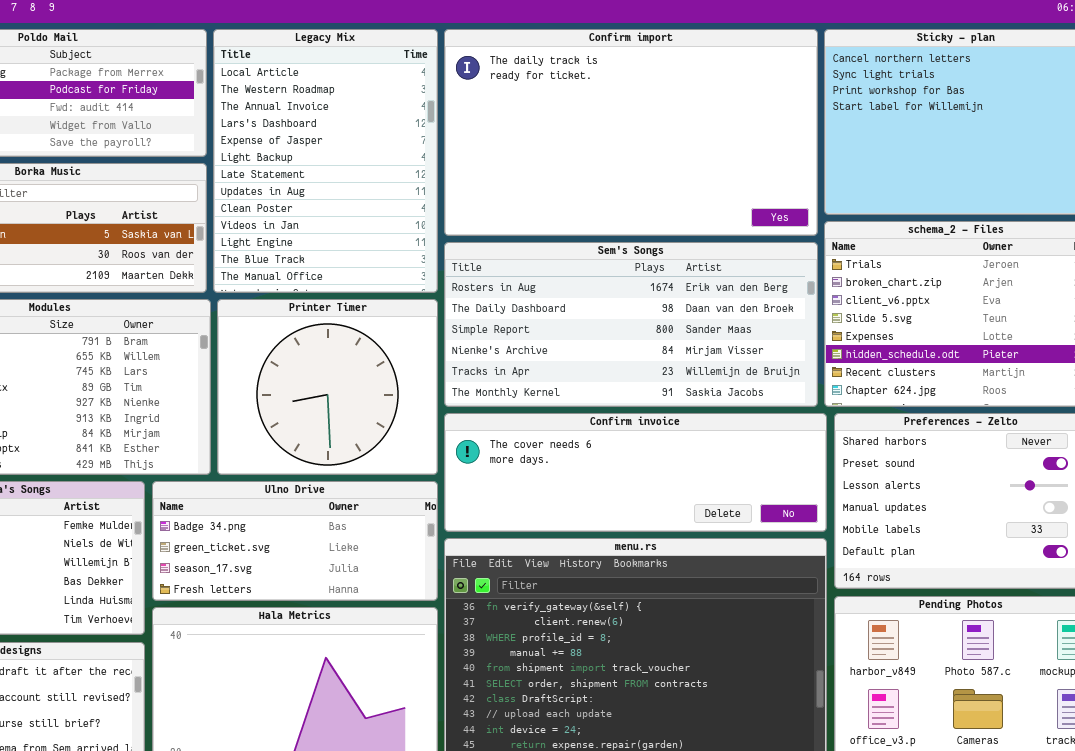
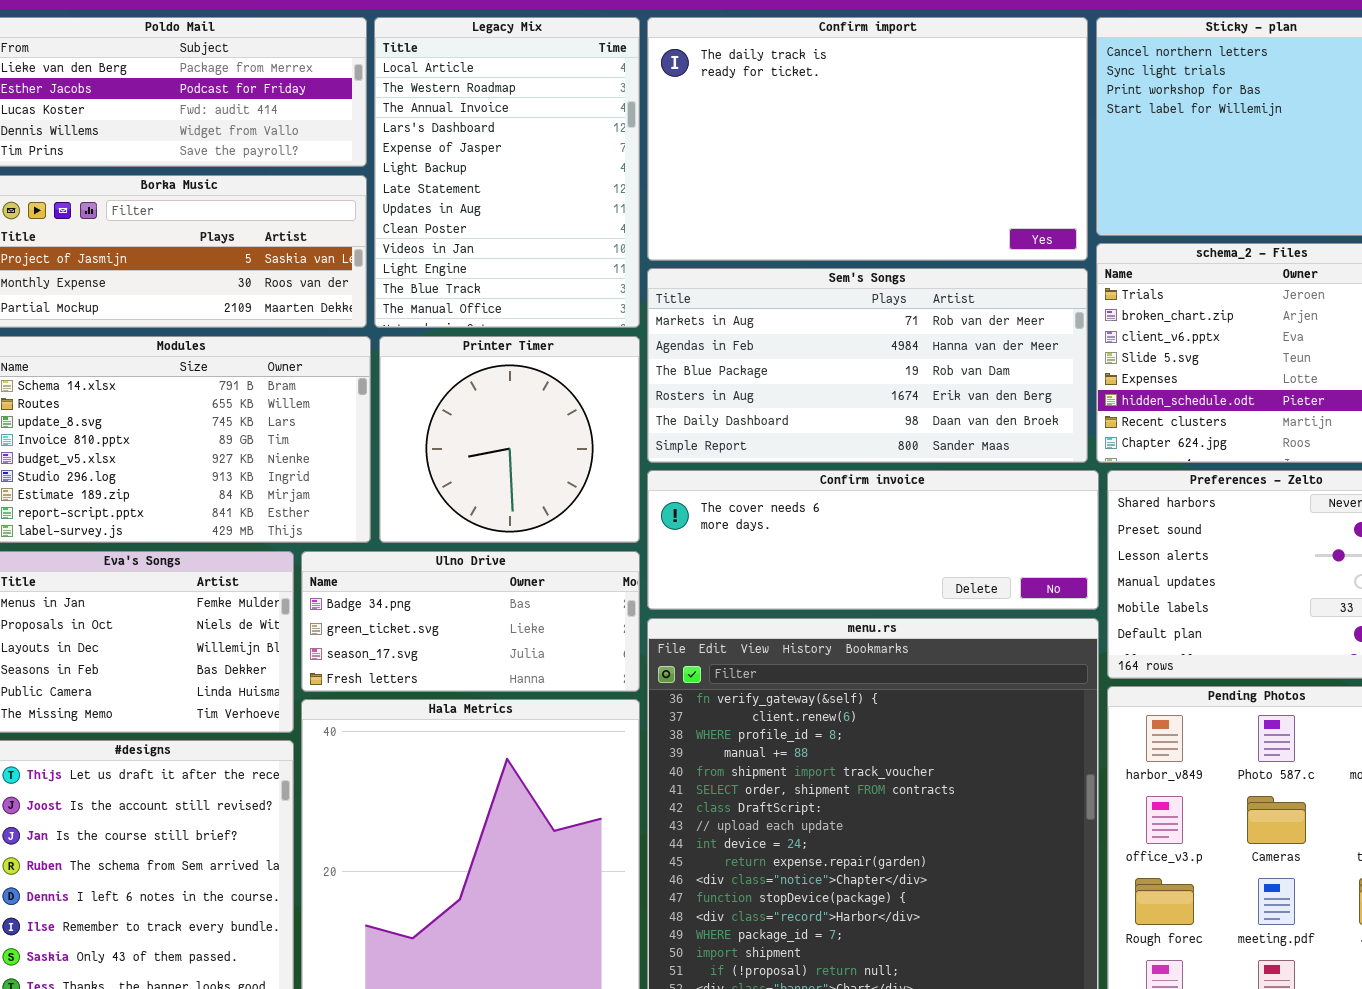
Sem's Songs: [444,242,818,407] -> [647,268,1088,463], scrolled up 3 rows

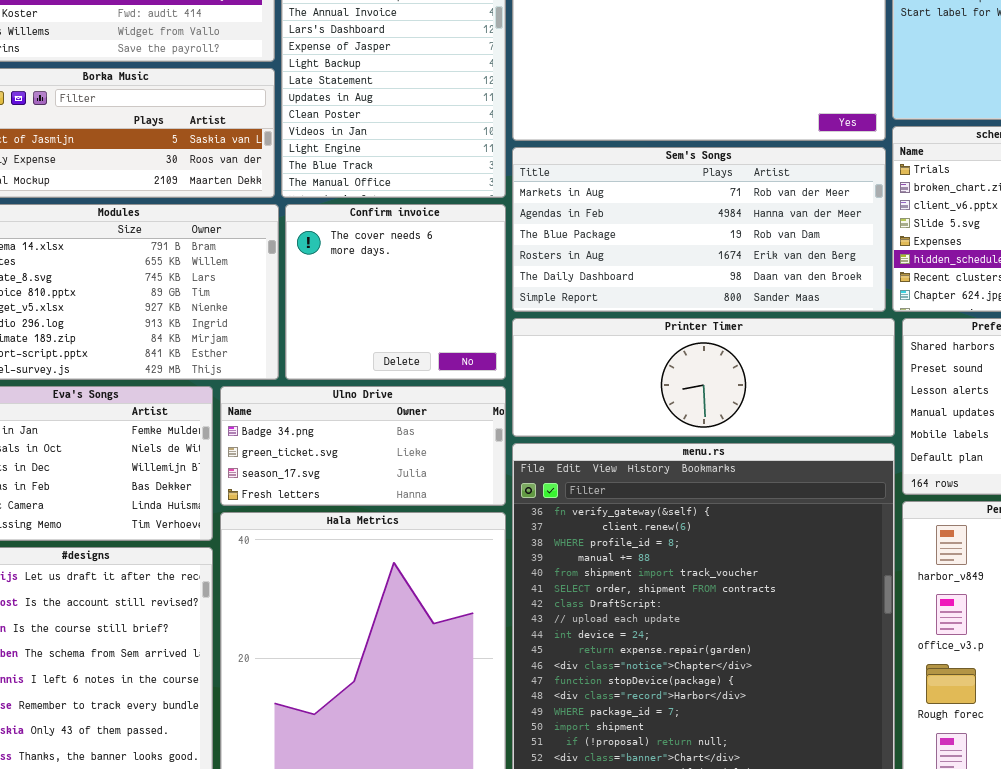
Printer Timer: [379,336,640,543] -> [512,318,895,437], moved, resized
Confirm invoice: [647,470,1099,610] -> [285,204,506,380], moved, resized

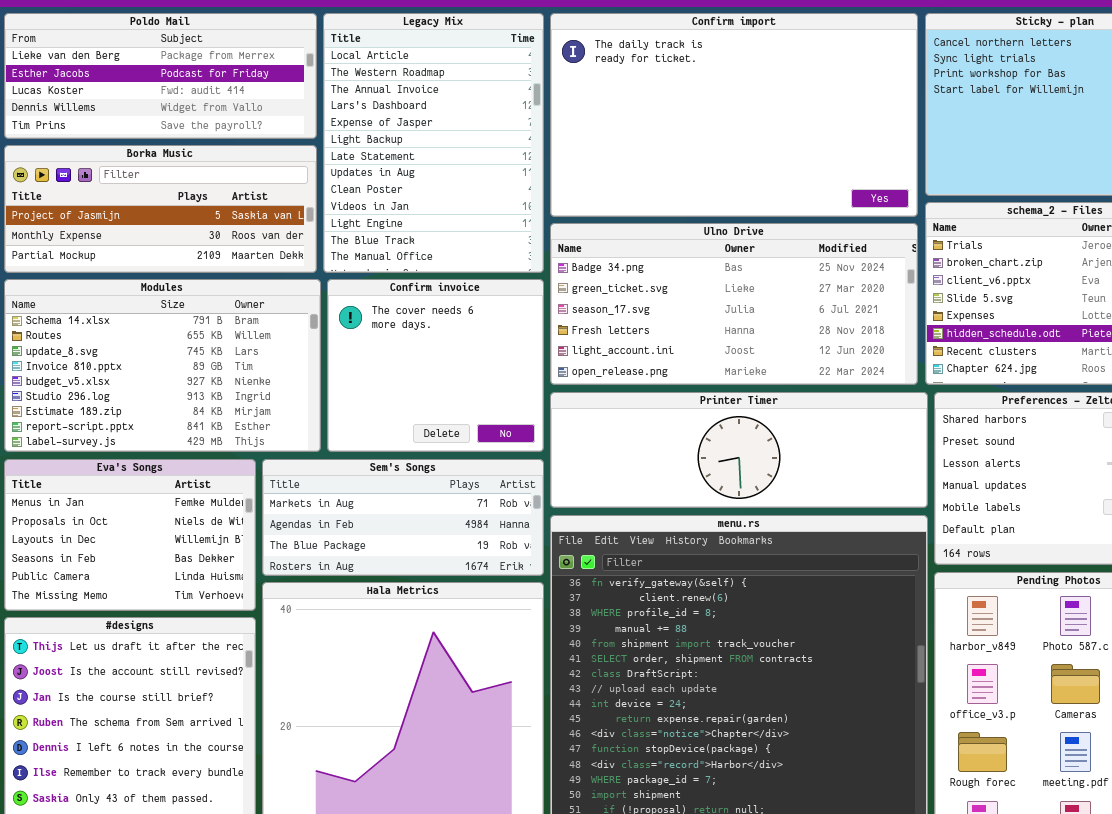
Sem's Songs: [512,147,886,312] -> [262,459,544,576], moved, resized
Ulno Drive: [220,386,506,506] -> [550,223,918,385], moved, resized

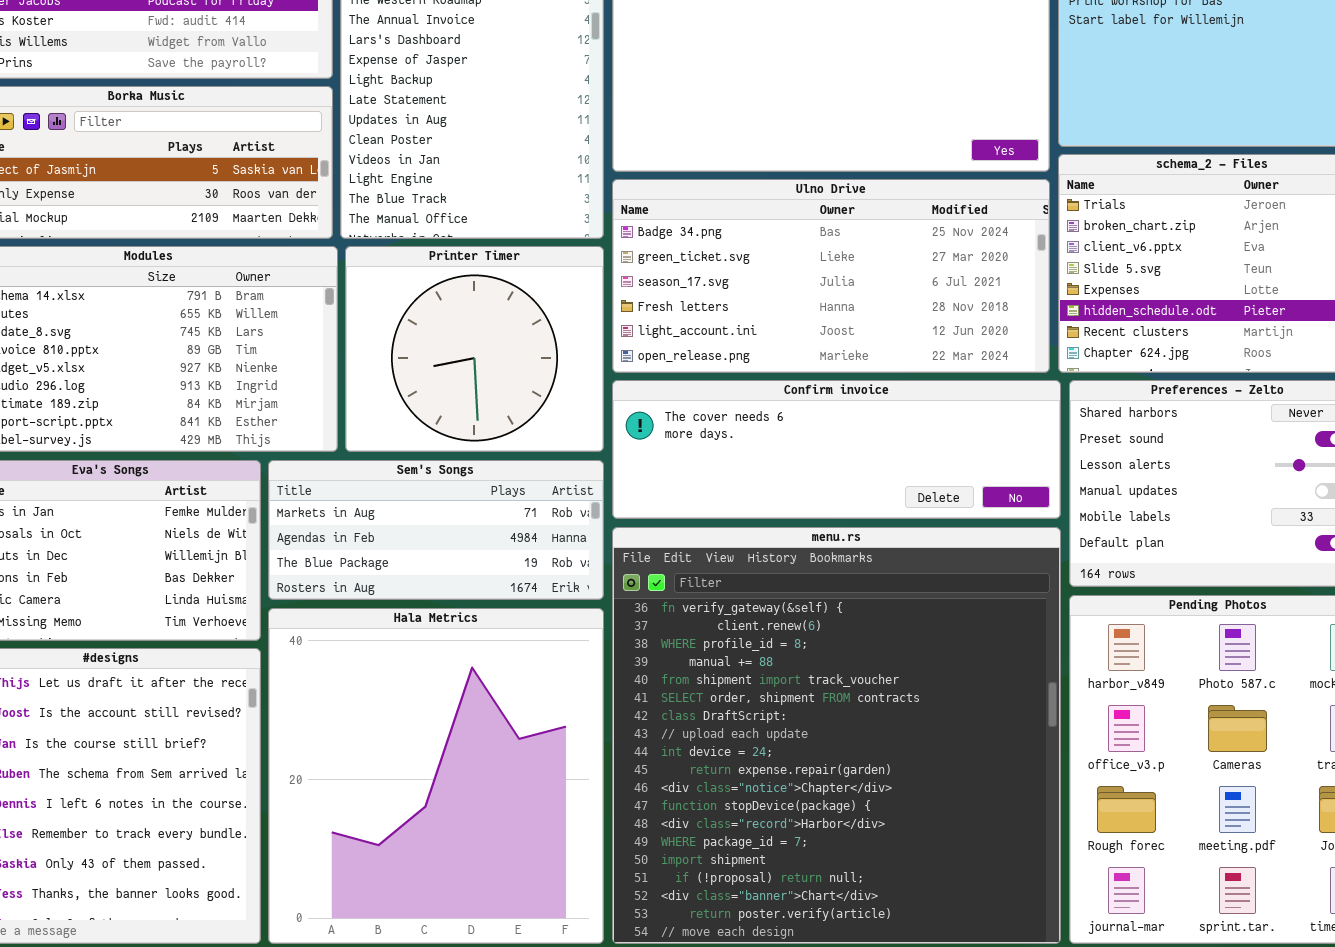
Confirm invoice: [327,279,544,452] -> [612,380,1061,519], moved, resized
Printer Timer: [550,392,928,508] -> [345,246,604,452], moved, resized

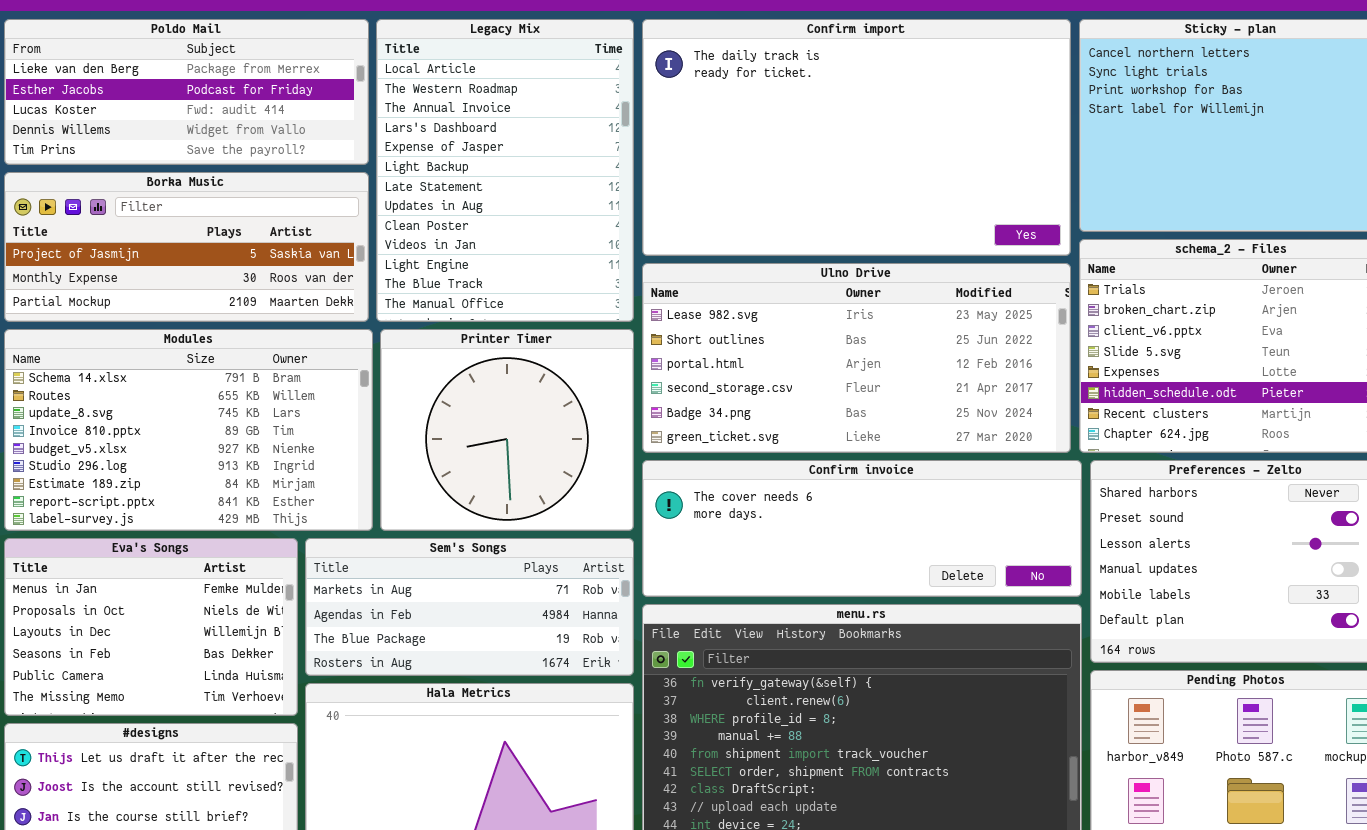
Ulno Drive: [612,179,1050,373] -> [642,263,1071,453], scrolled up 4 rows

